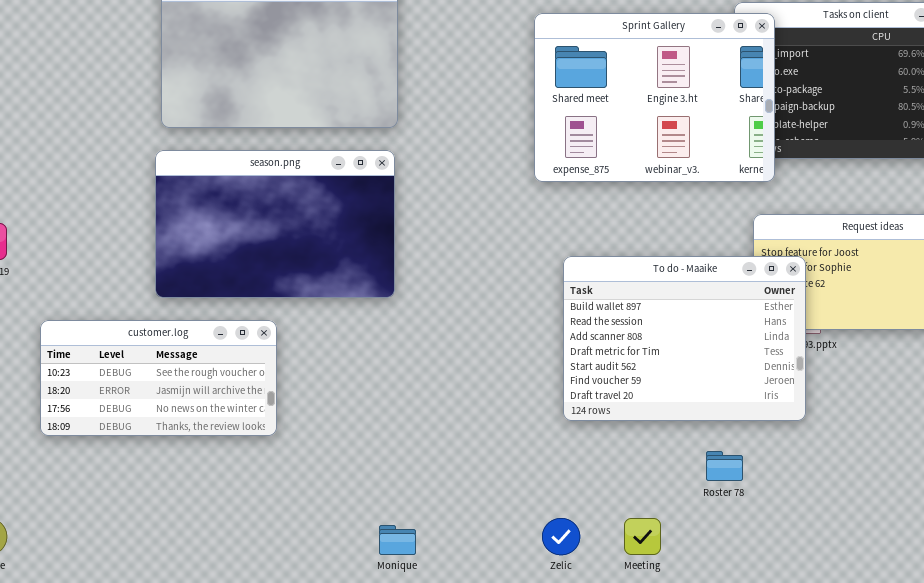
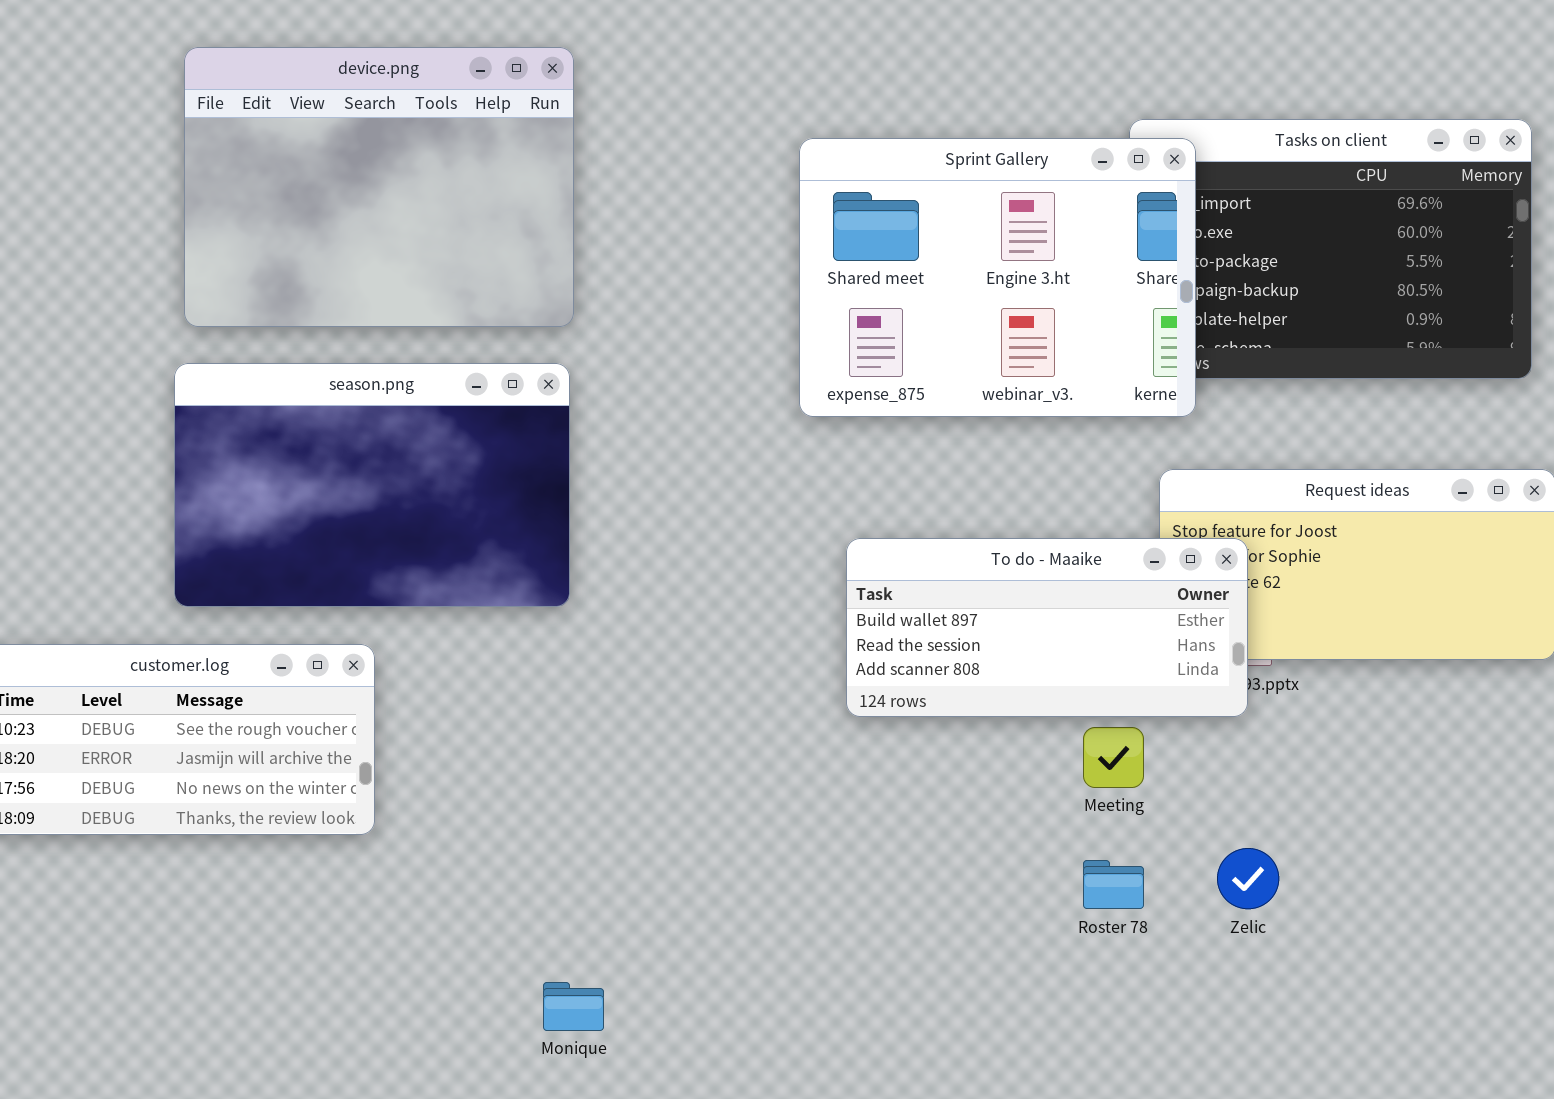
To do - Maaike: [563,256,806,421] -> [846,538,1248,717], resized
Zelic: [542,518,580,555] -> [1217,848,1279,909], moved
Meeting: [624,518,661,555] -> [1083,727,1144,788], moved

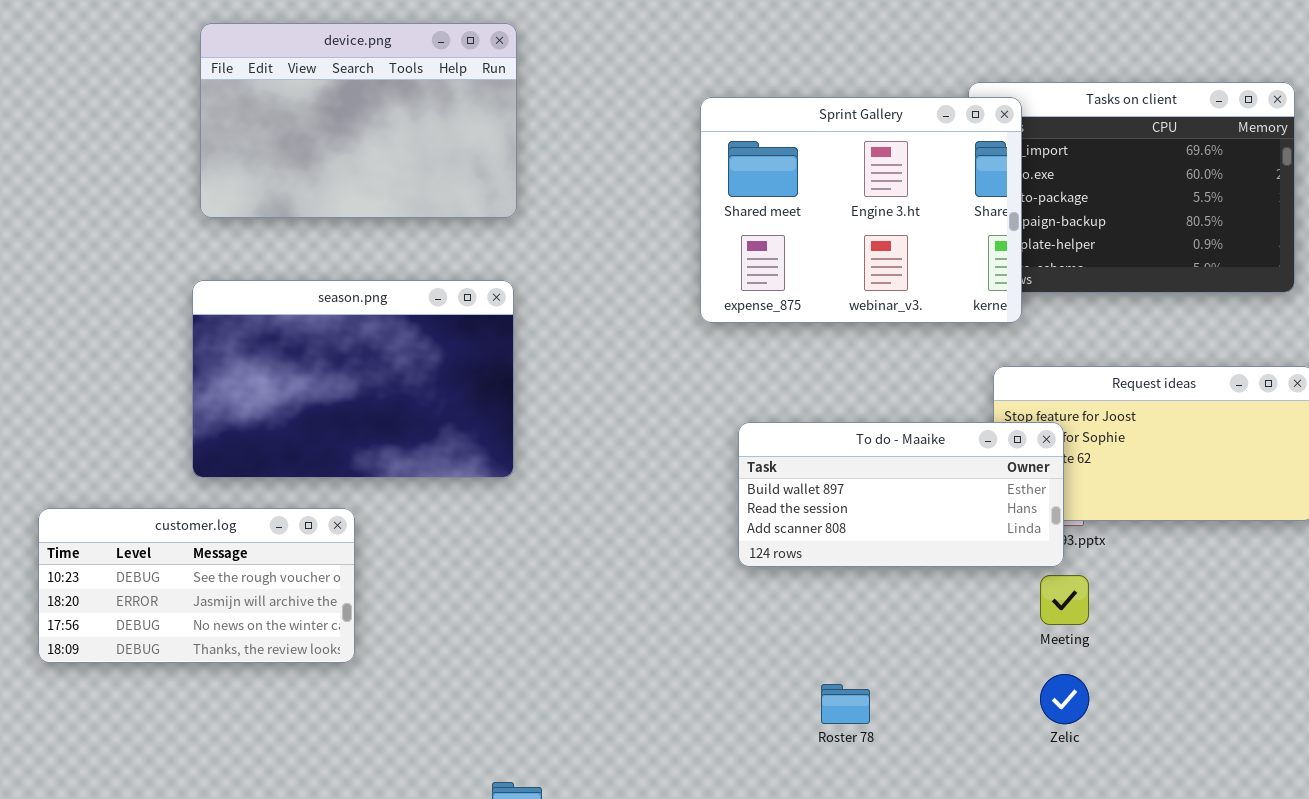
device.png: [184,47,574,327] -> [200,23,517,218], resized
Meeting: [1083,727,1144,788] -> [1040,575,1089,625], moved
Roster 78: [1083,860,1144,909] -> [821,684,870,724], moved

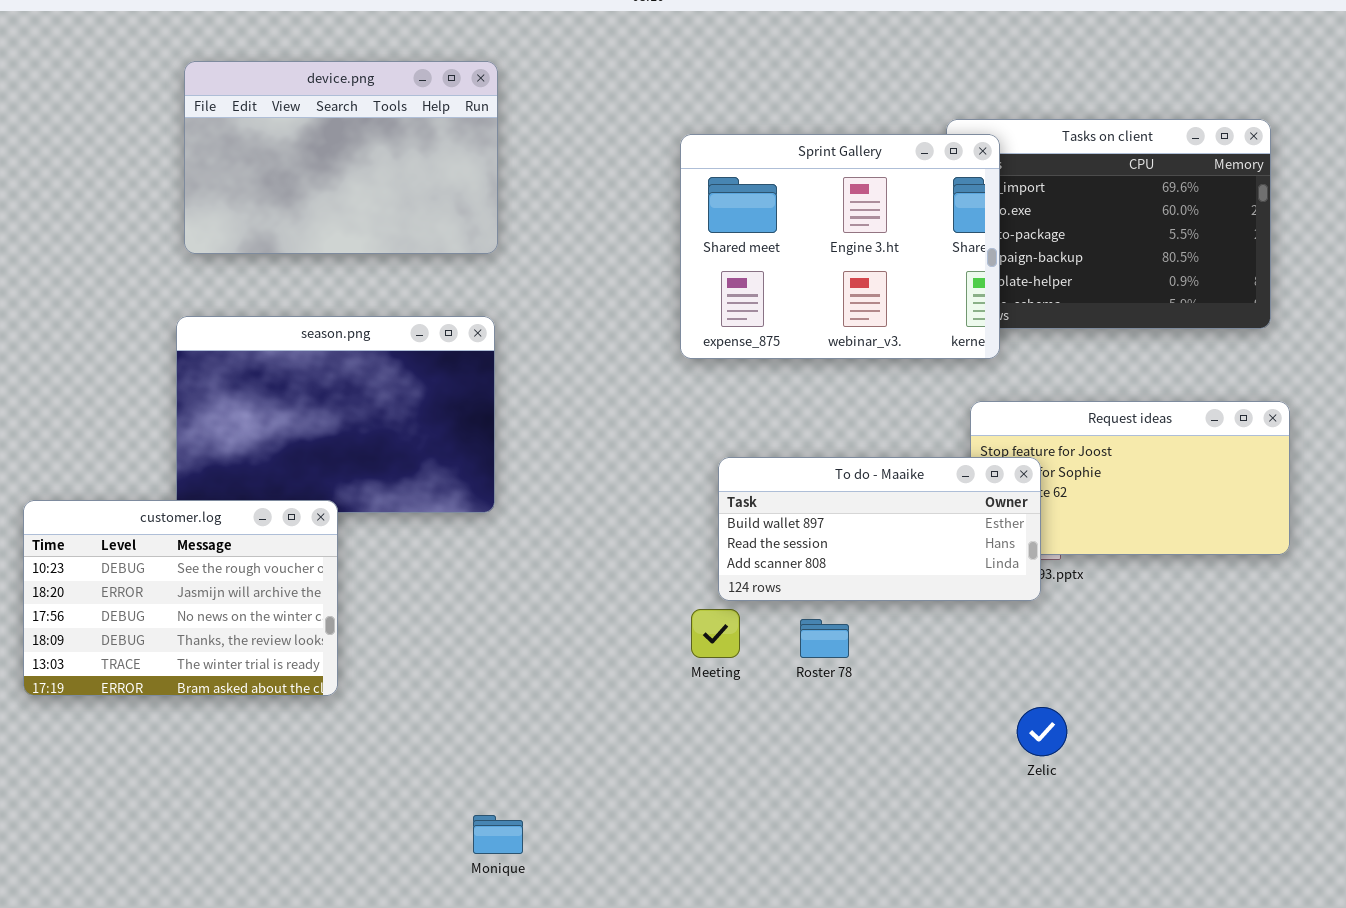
customer.log: [38,508,355,663] -> [23,500,338,696], resized
Meeting: [1040,575,1089,625] -> [691,609,740,658], moved
Roster 78: [821,684,870,724] -> [800,619,849,658], moved

